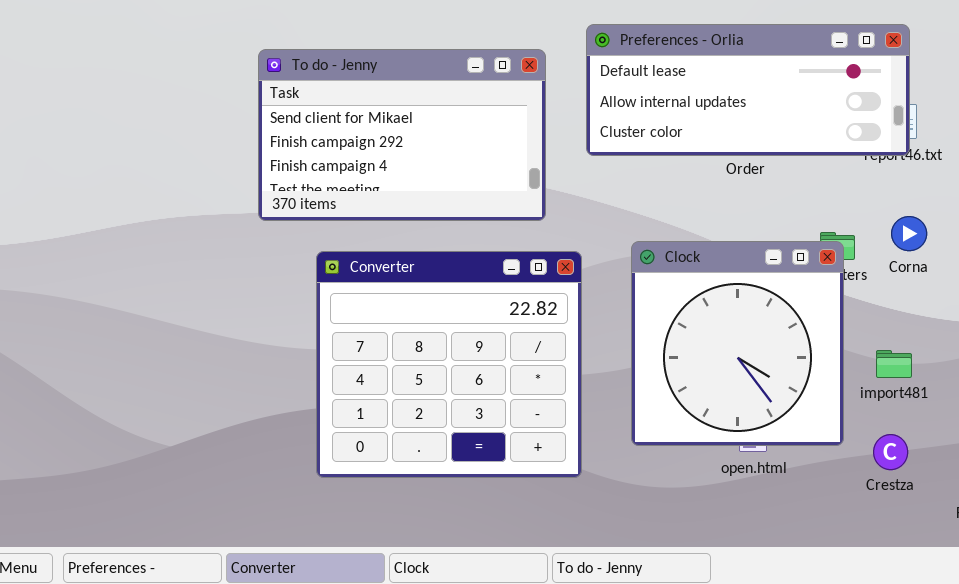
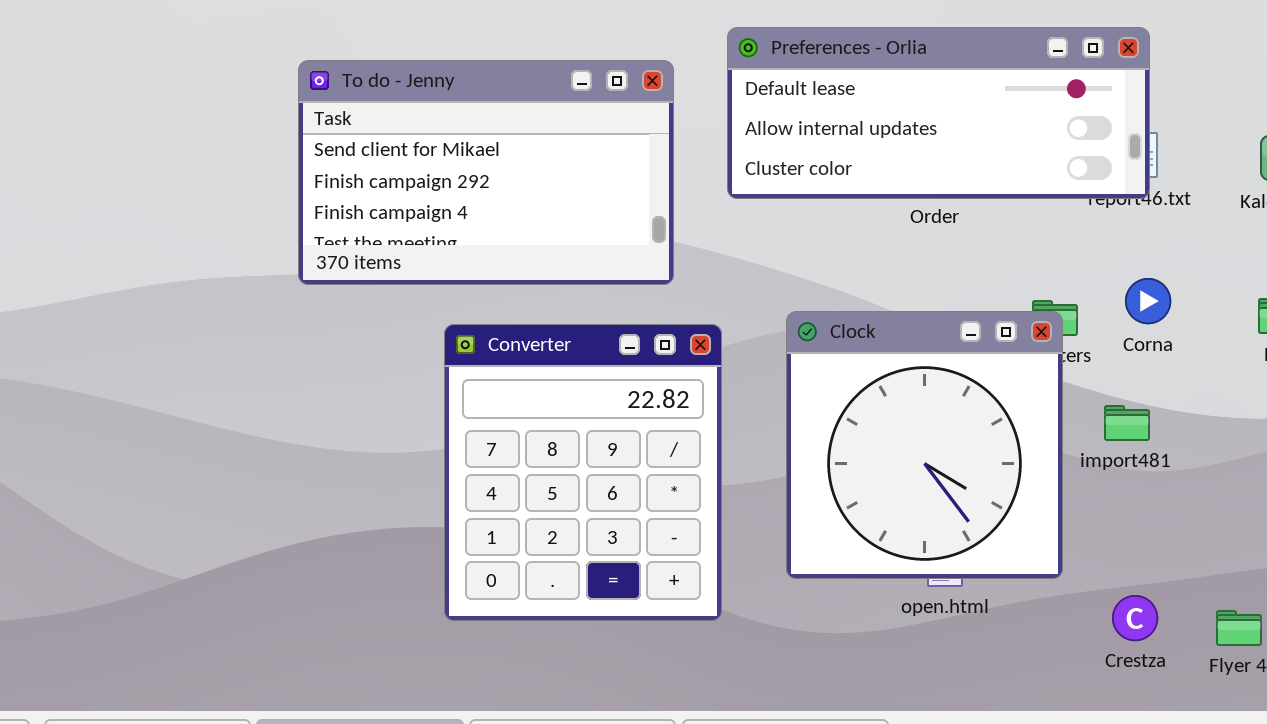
Converter: [316,251,582,478] -> [444,324,722,621], resized
import481: [876,350,912,378] -> [1104,405,1150,441], moved
Crestza: [873,434,908,470] -> [1112,595,1158,641], moved

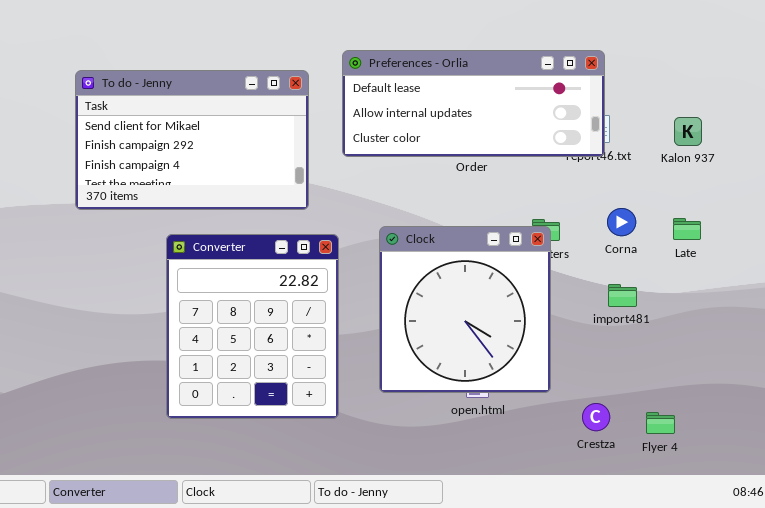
Corna: [1125,278,1171,324] -> [607,208,636,236], moved
import481: [1104,405,1150,441] -> [608,284,637,307], moved

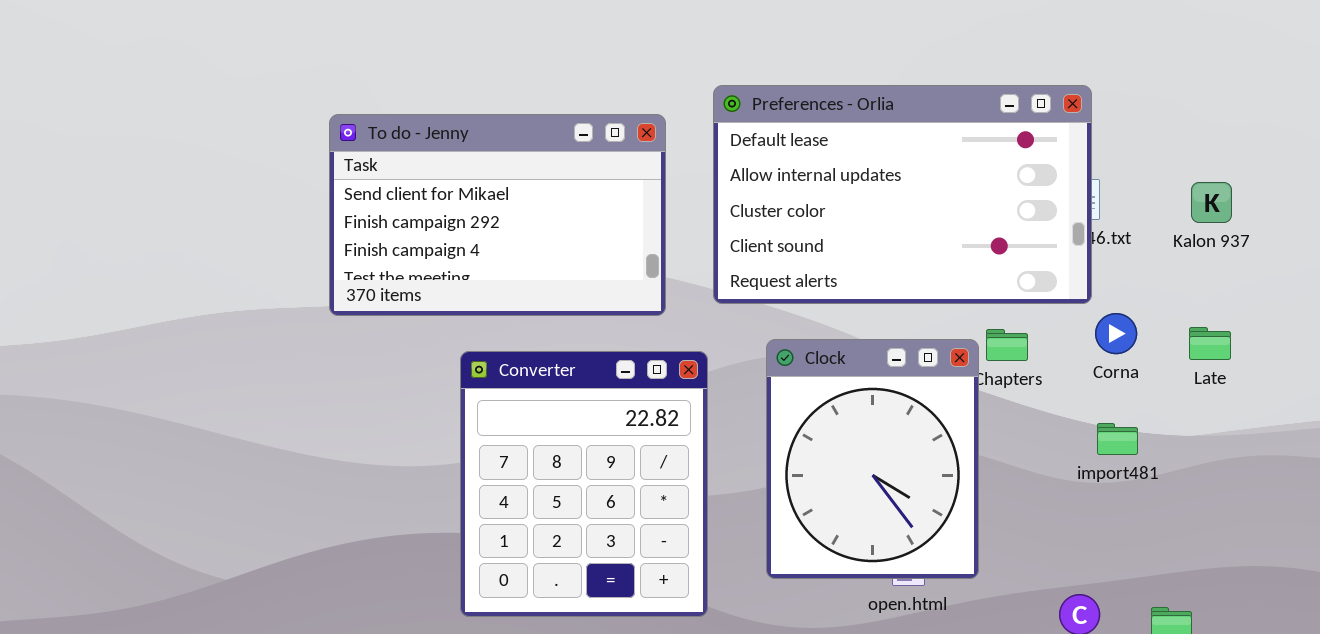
Preferences - Orlia: [342,50,605,157] -> [713,85,1092,304], resized
Clock: [379,226,551,393] -> [766,339,979,579], resized

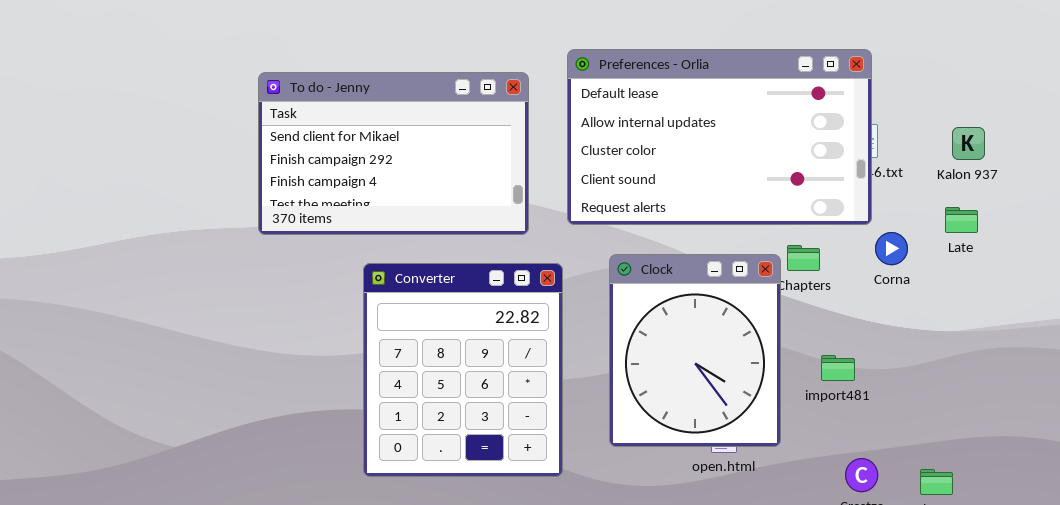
Late: [1189,327,1231,360] -> [945,207,978,233], moved
import481: [1097,423,1138,455] -> [821,355,855,381], moved

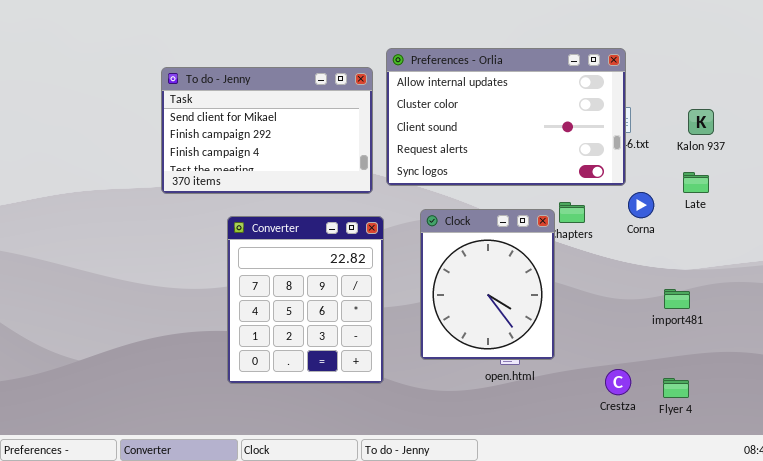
Preferences - Orlia: [567,49,872,225] -> [386,48,626,186], scrolled down 1 row
To do - Jenny: [258,72,529,235] -> [161,67,373,194], moved
import481: [821,355,855,381] -> [664,289,690,309], moved

